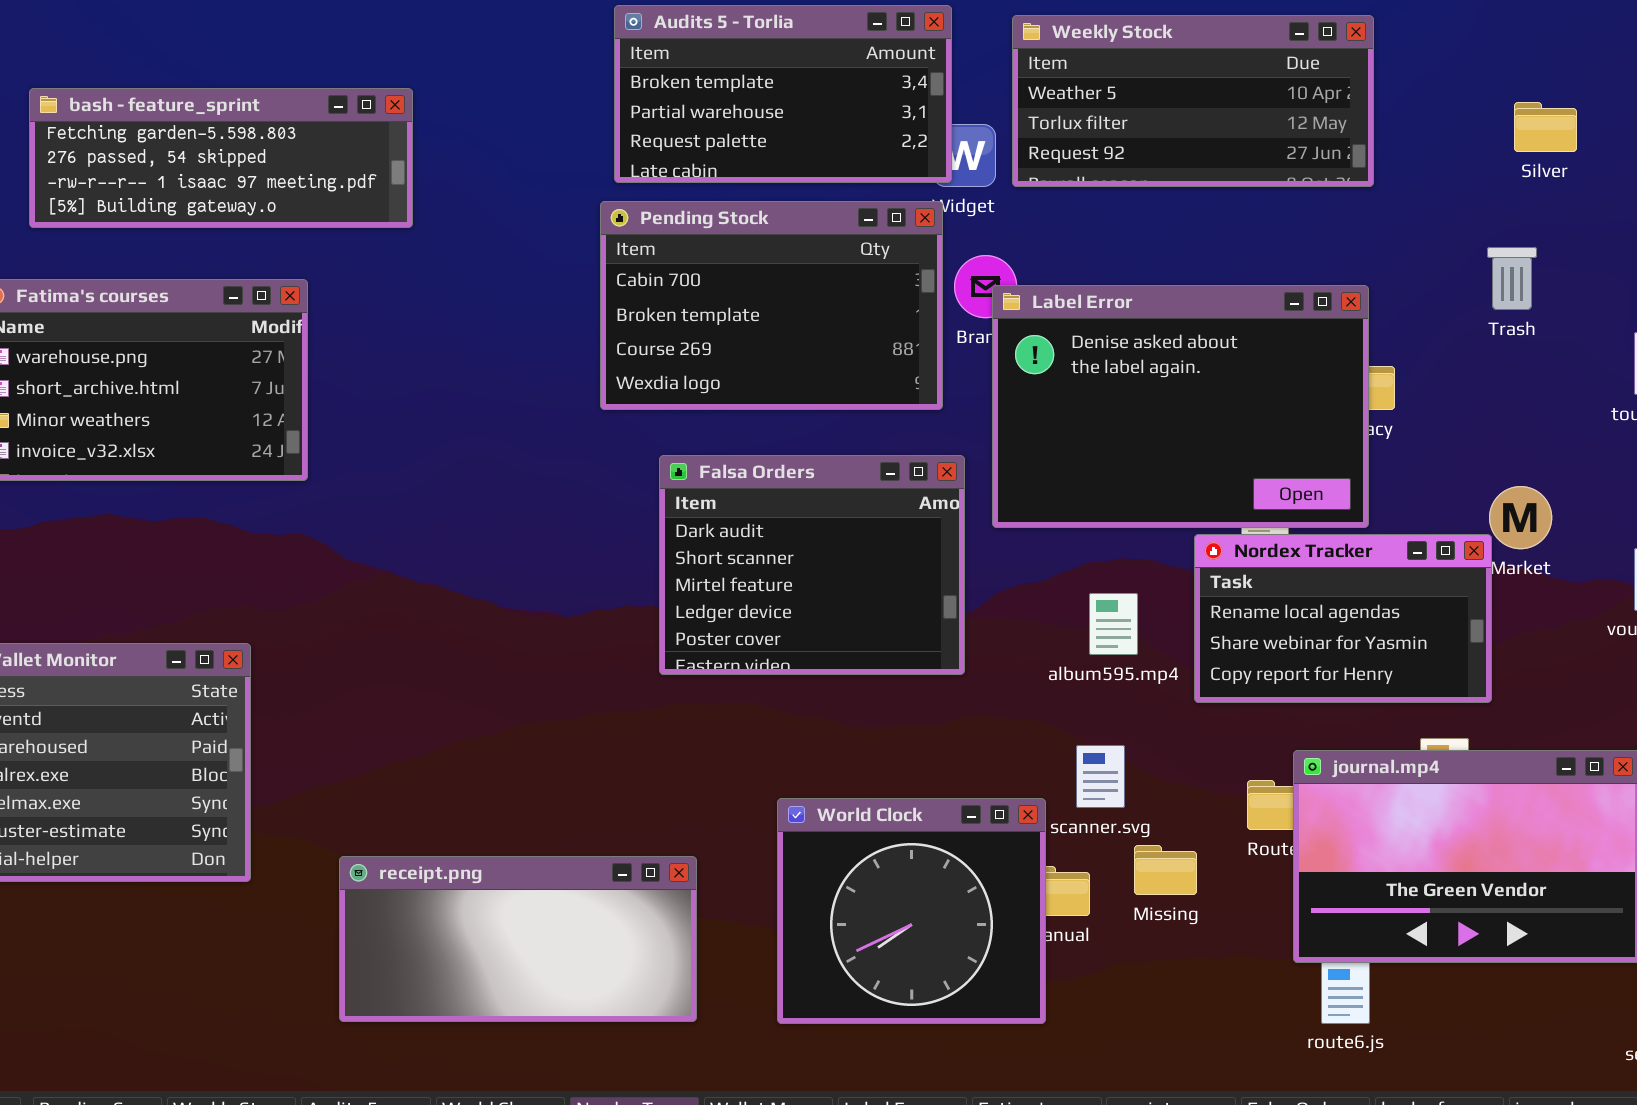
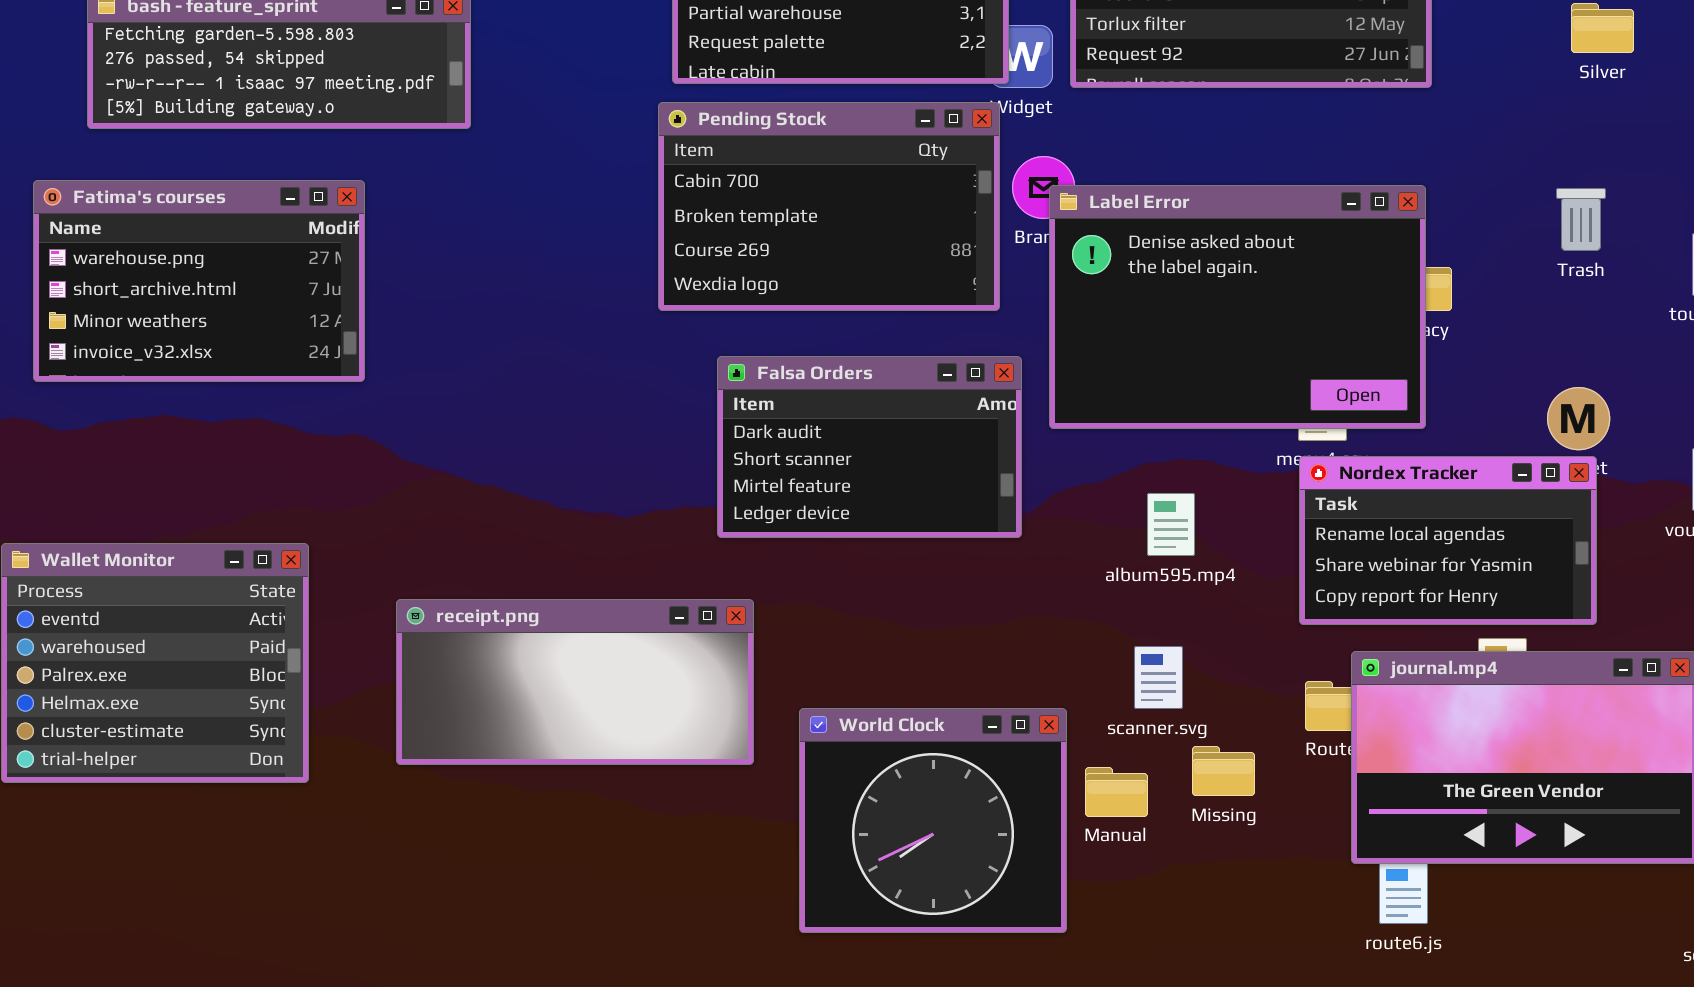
Trash: [1487,247,1537,310] -> [1556,188,1606,251], moved
Falsa Orders: [659,455,965,675] -> [717,356,1022,538], resized
Nordex Tracker: [1194,534,1492,703] -> [1299,456,1597,625], moved
World Clock: [777,798,1046,1024] -> [799,708,1067,933], moved
receipt.png: [339,856,697,1022] -> [396,599,754,765], moved

